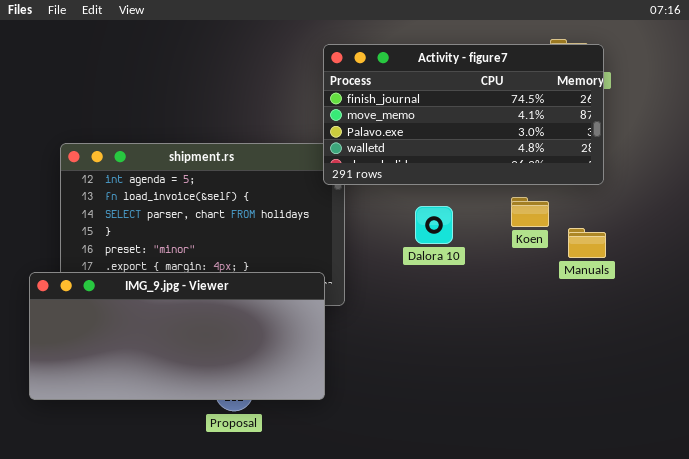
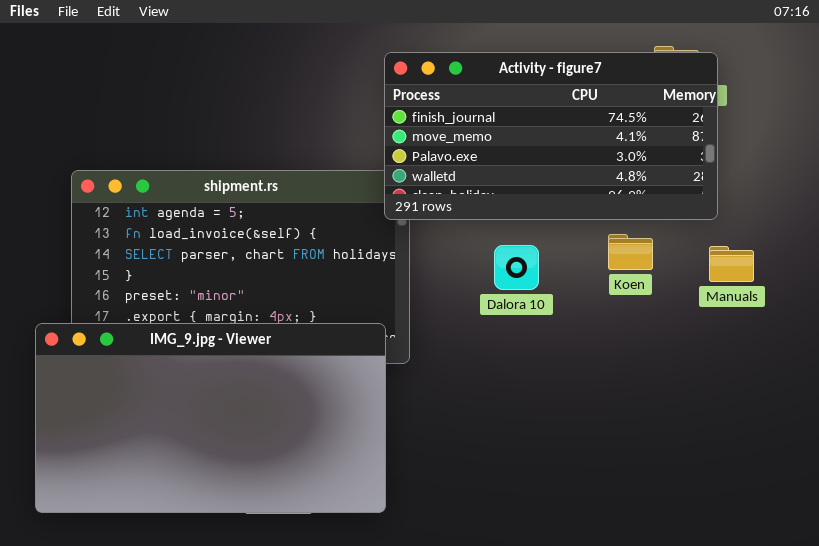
Manuals: [568,228,606,258] -> [709,246,754,282], moved
IMG_9.jpg - Viewer: [29,272,325,400] -> [35,323,386,513], resized

